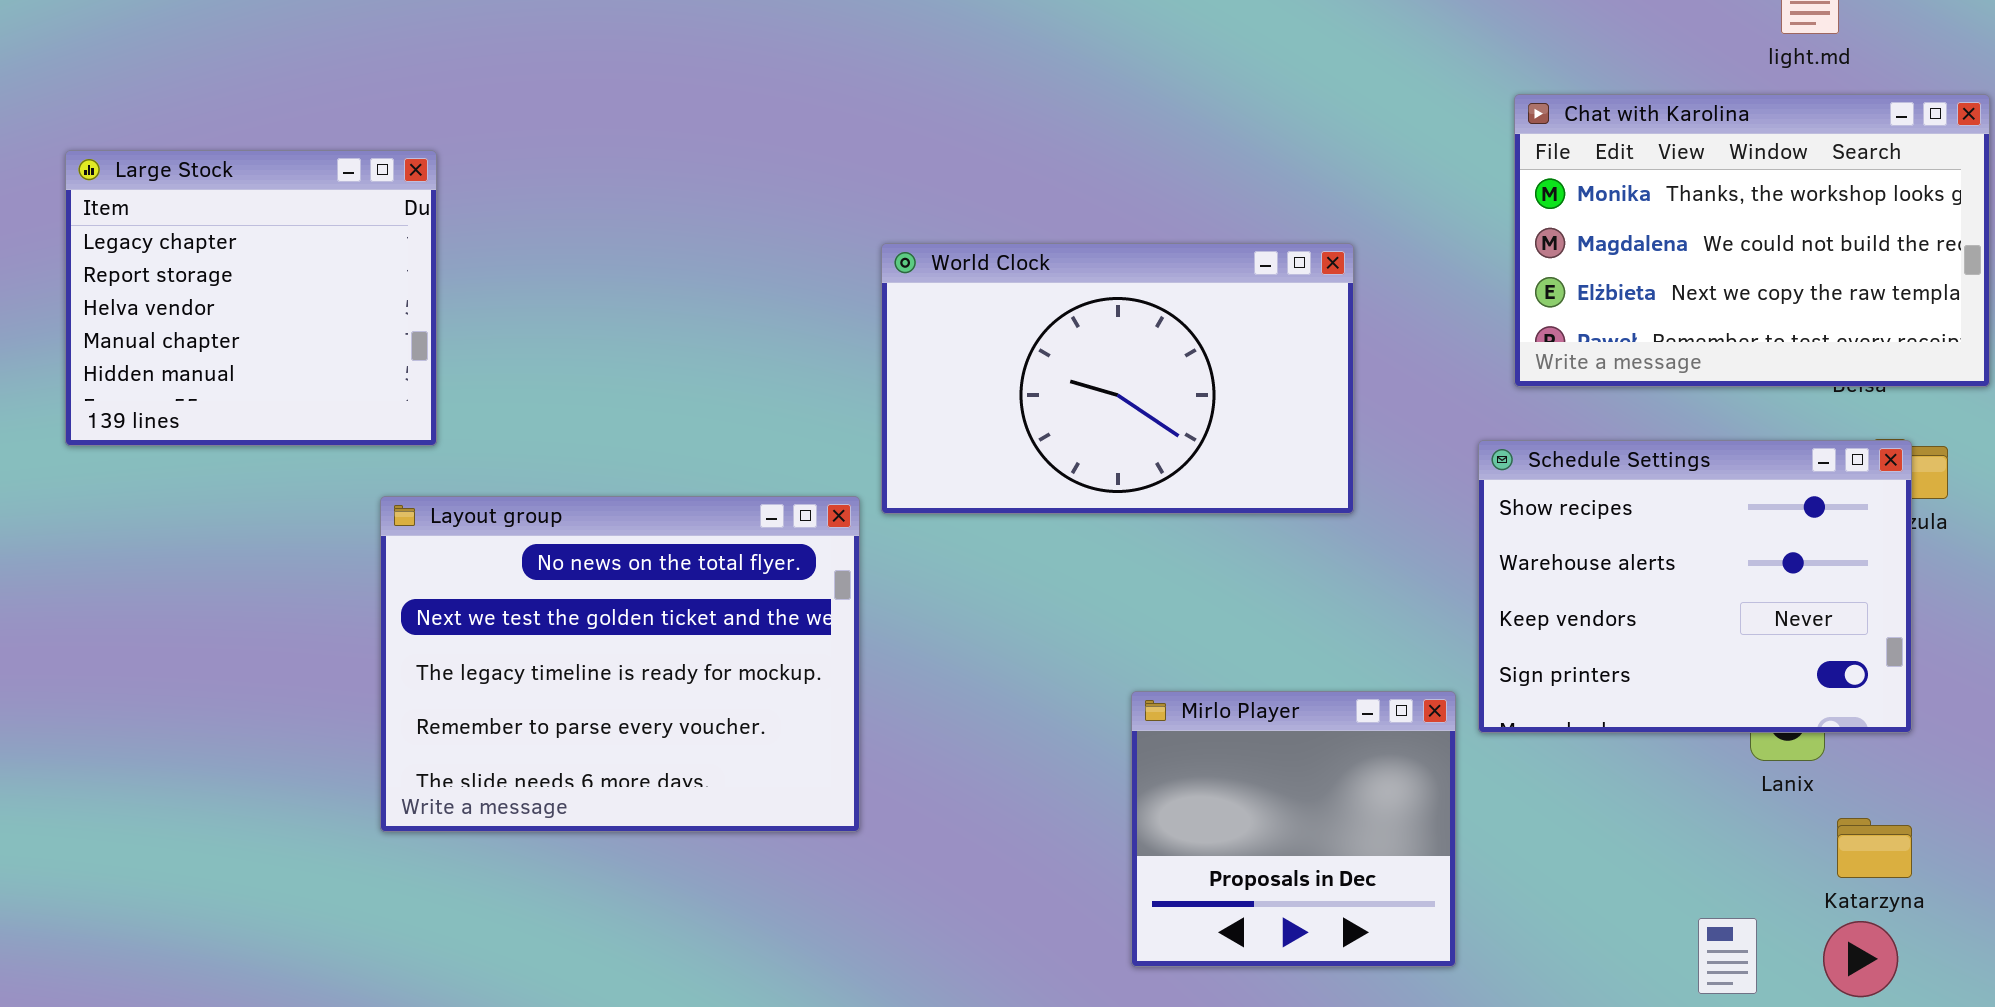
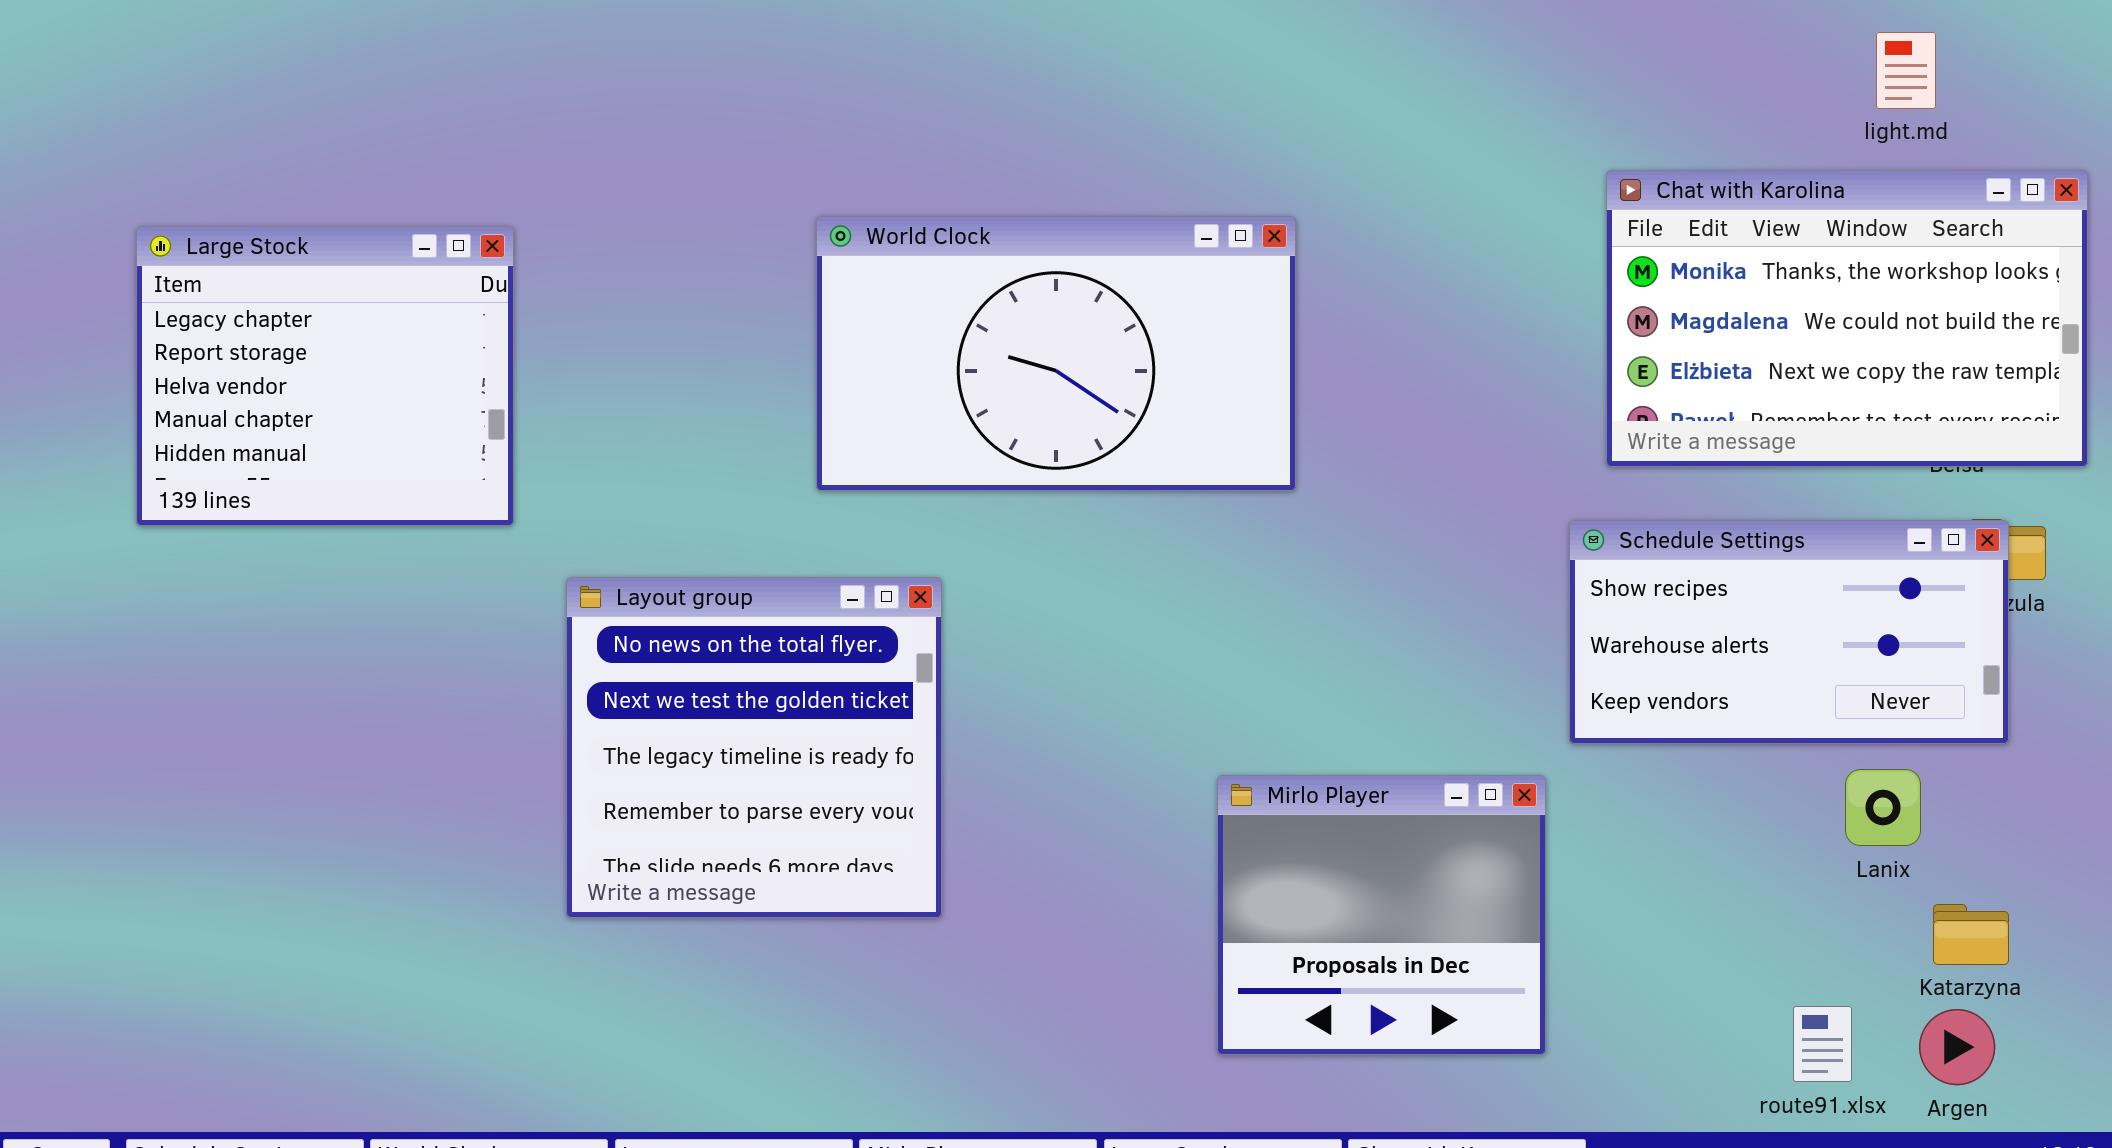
World Clock: [881,243,1354,514] -> [816,216,1296,491], moved
Schedule Settings: [1478,440,1912,733] -> [1569,520,2009,744], resized
Layout group: [380,496,860,832] -> [566,577,942,918], resized

